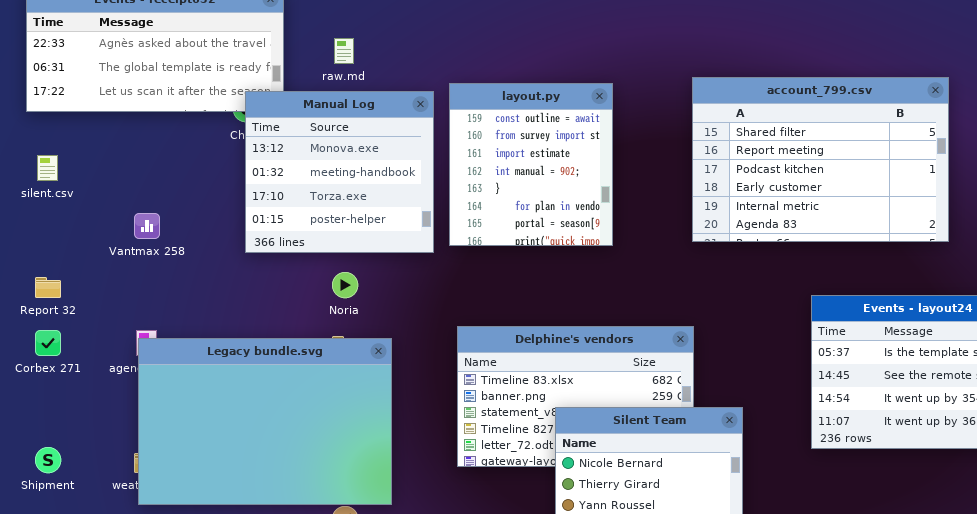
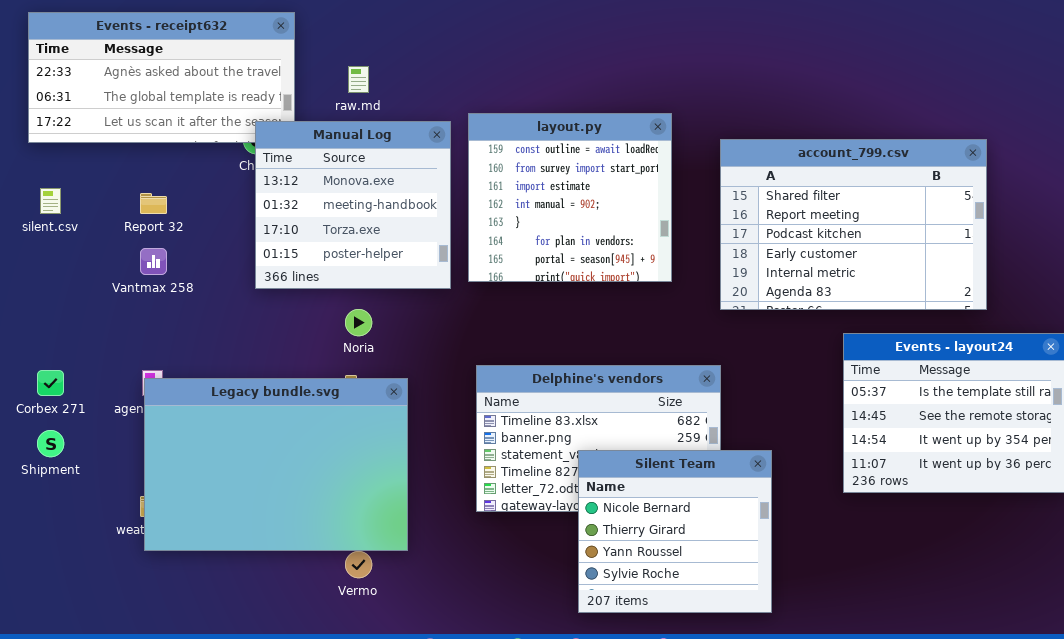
account_799.csv: [692,77,949,242] -> [720,139,987,310], moved
layout.py: [449,83,613,246] -> [468,113,672,282], resized
Report 32: [35,277,61,298] -> [140,193,167,214], moved
Shipment: [35,447,61,473] -> [37,430,64,457], moved

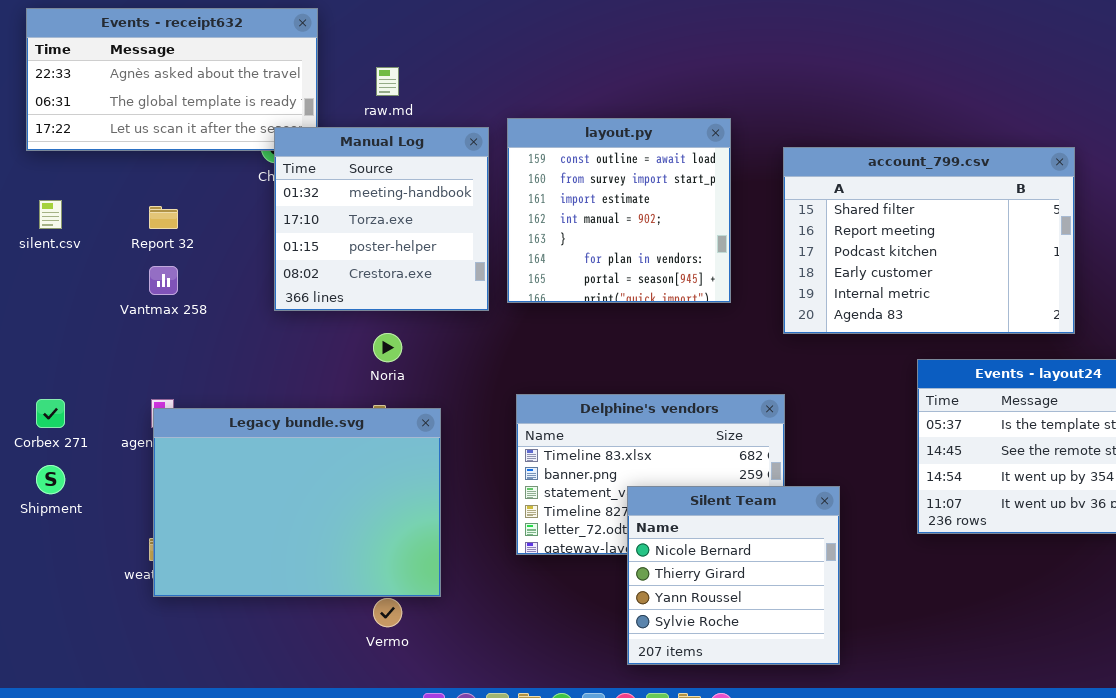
Manual Log: [255,121,451,289] -> [274,127,489,311], scrolled down 1 row

